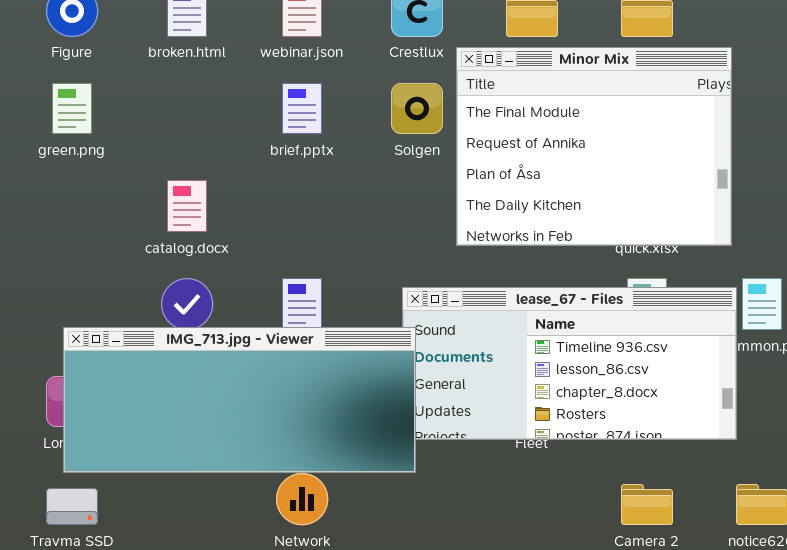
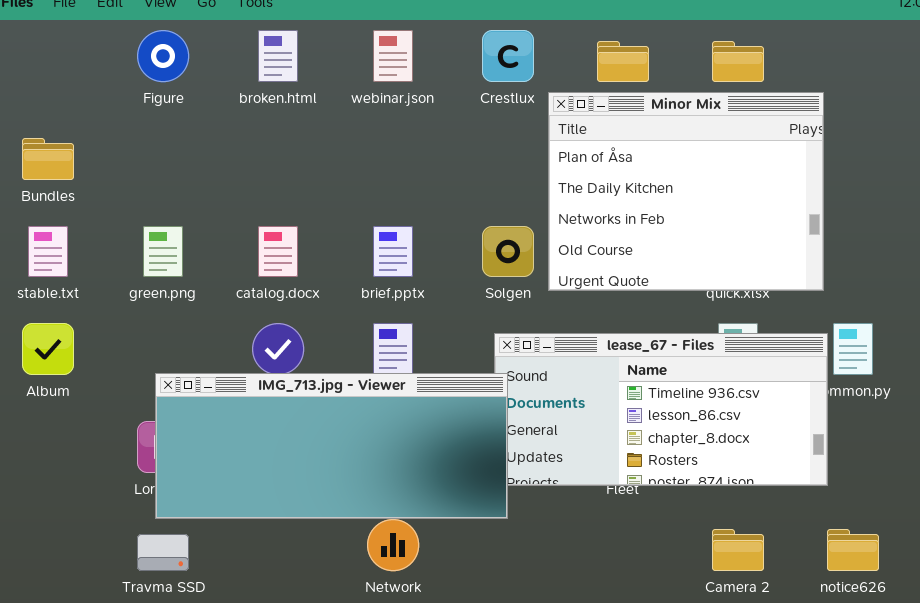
Minor Mix: [456,47,732,246] -> [548,92,824,291], scrolled down 2 rows
green.png: [52,83,92,134] -> [143,226,183,277], moved
brief.pptx: [282,83,322,134] -> [373,226,413,277], moved
Solgen: [391,83,443,134] -> [482,226,534,277], moved

